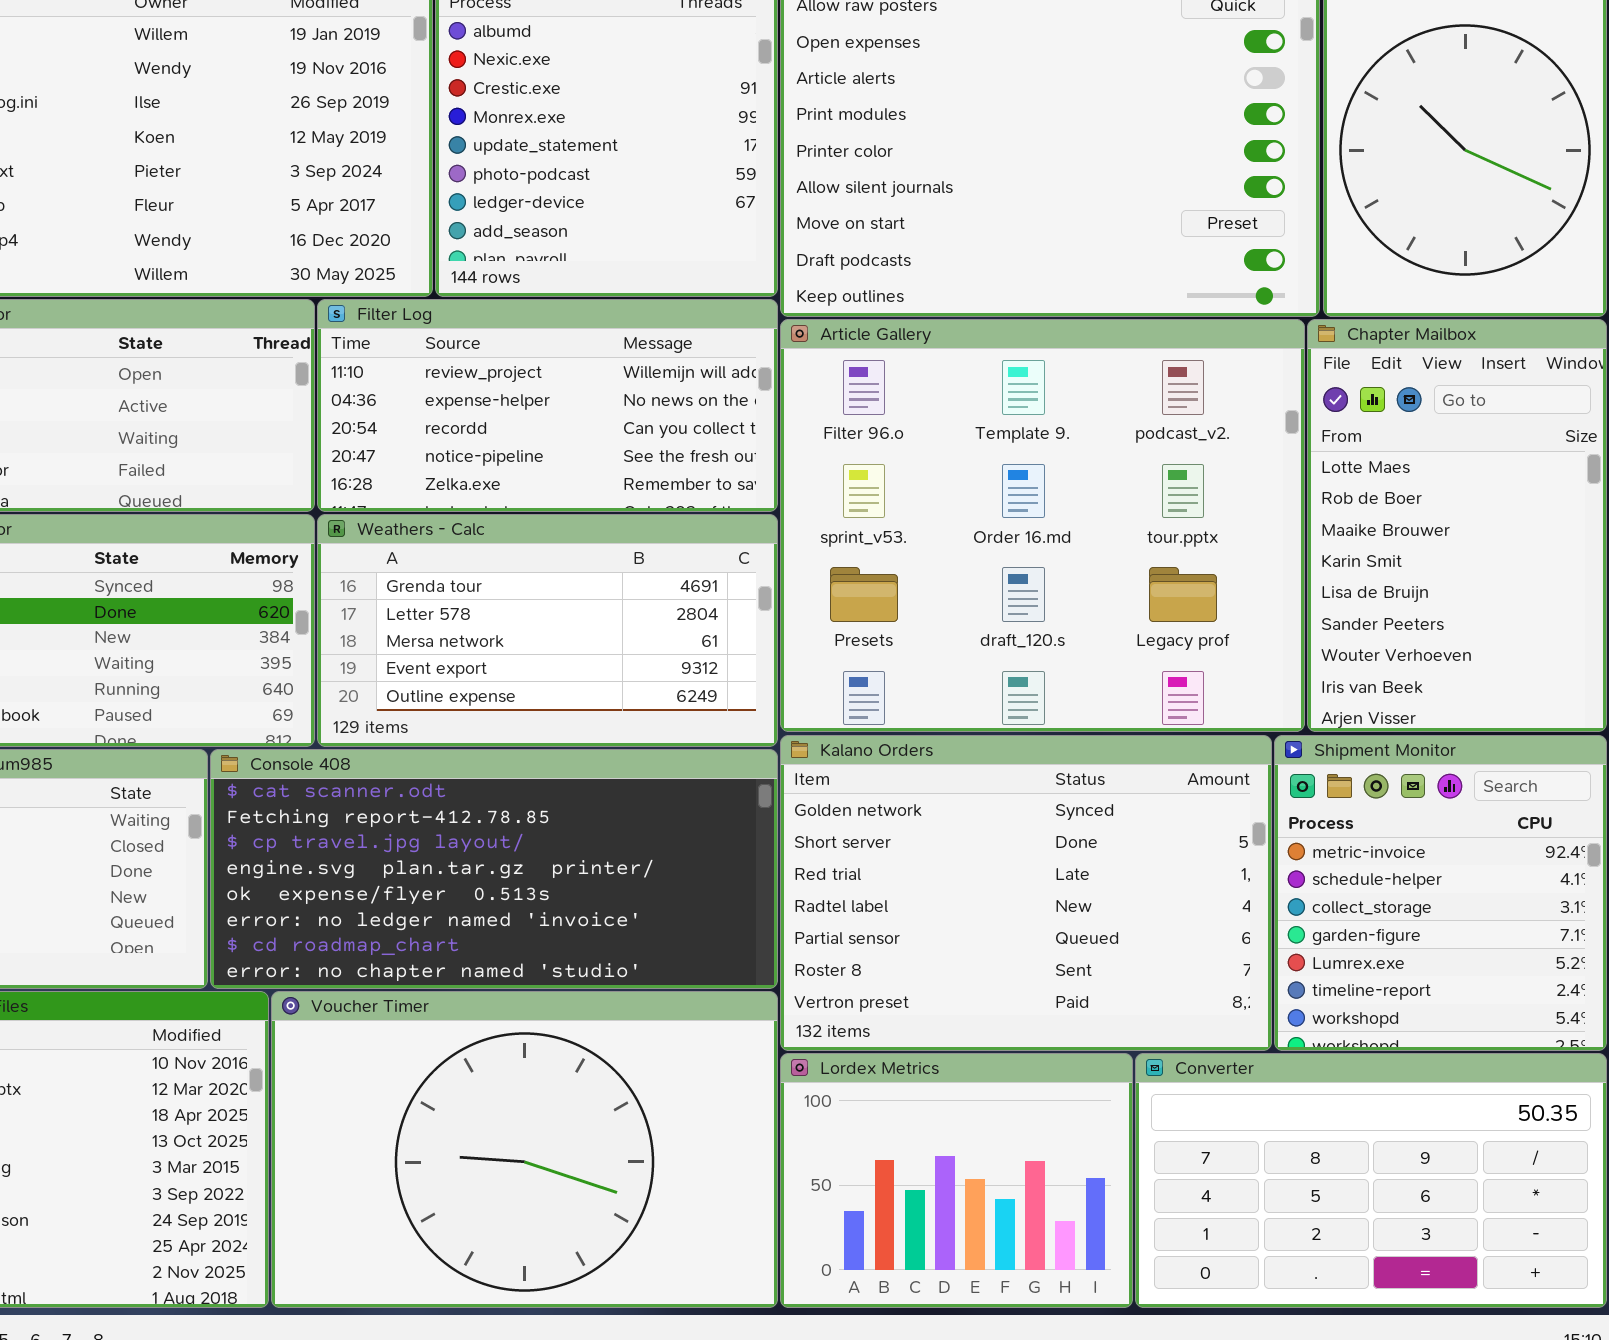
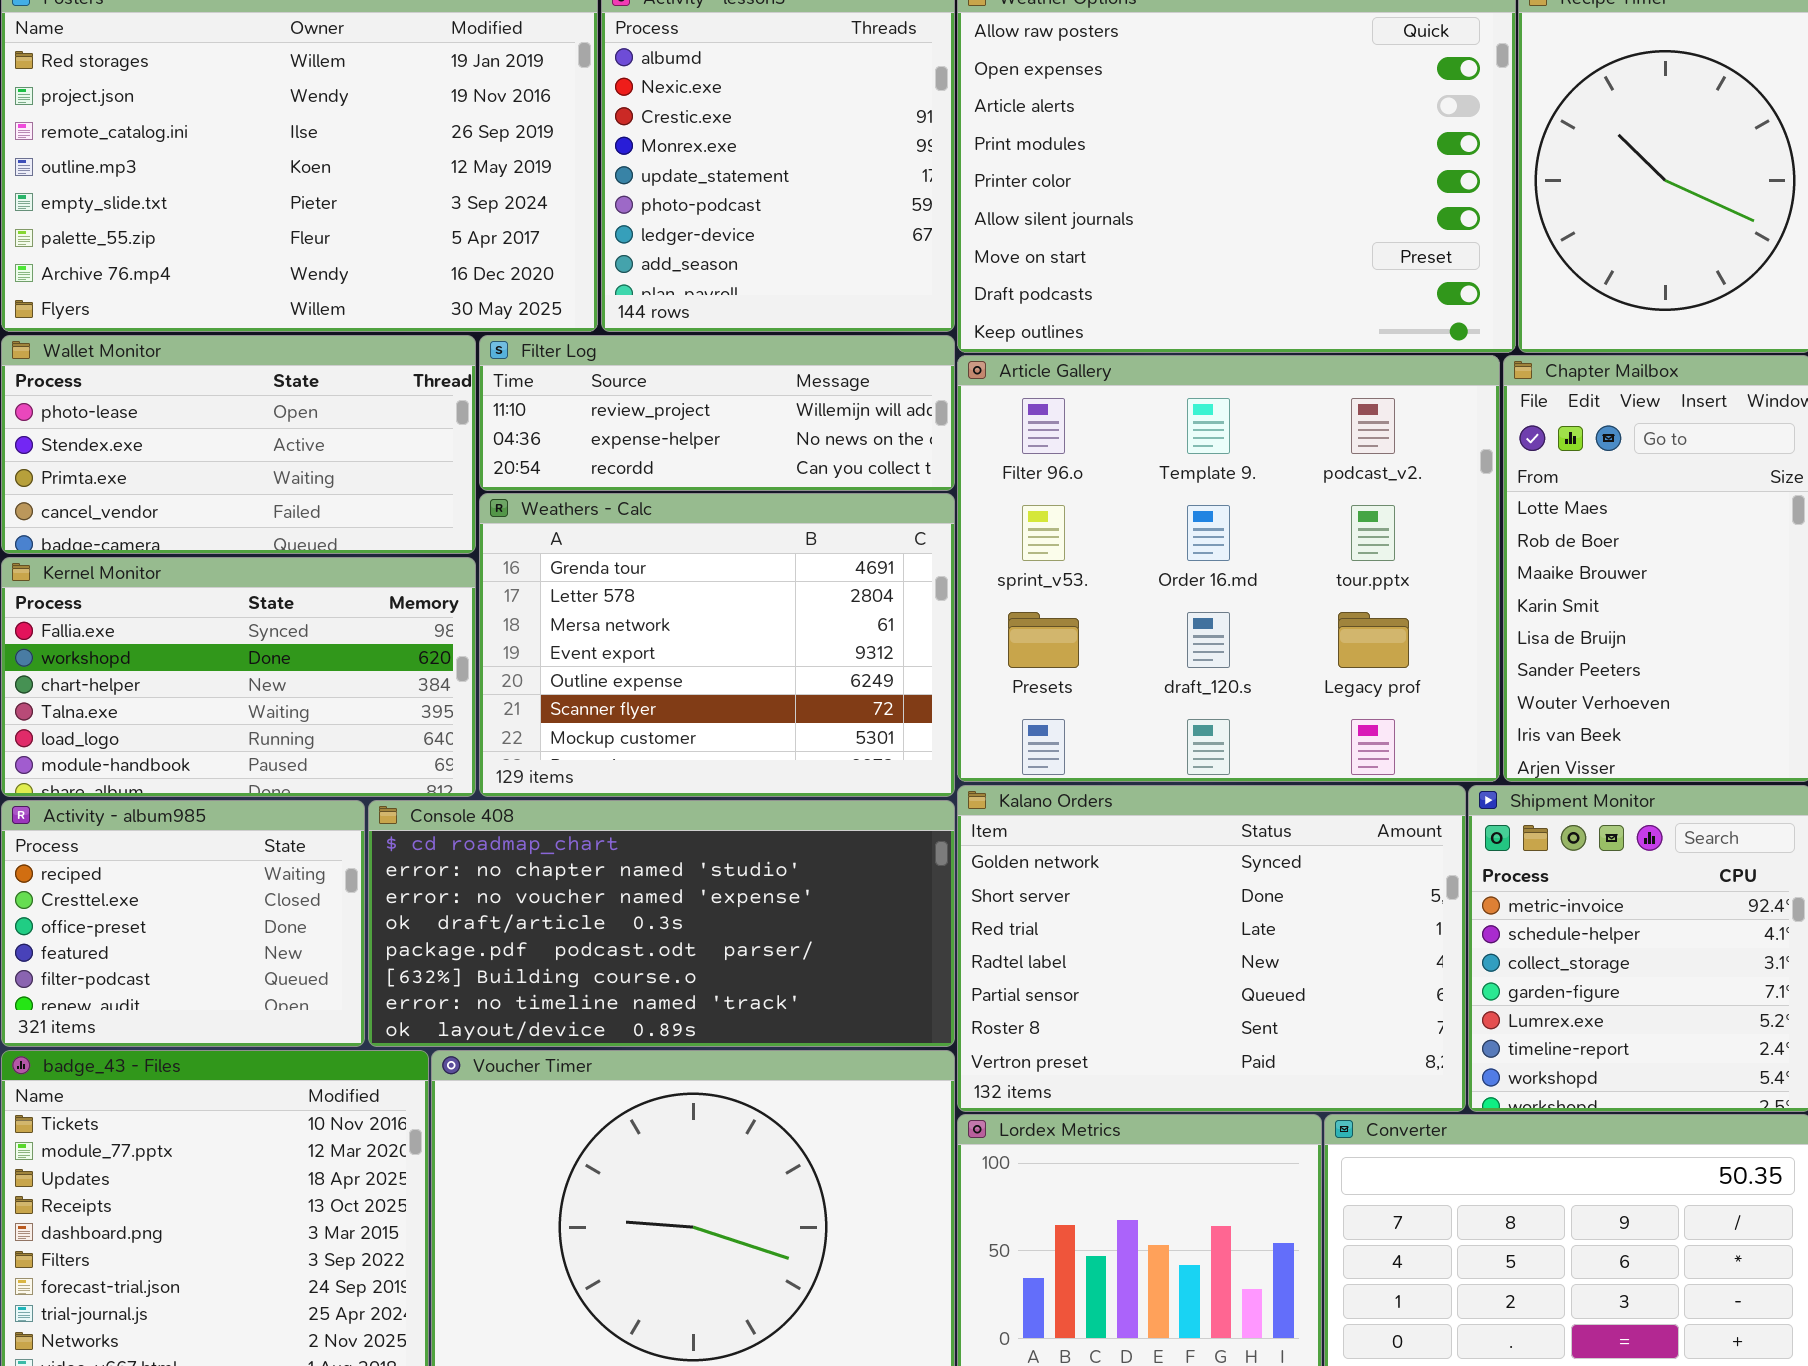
Filter Log: [317,299,778,512] -> [479,335,955,491], resized
Weathers - Calc: [317,514,778,747] -> [479,493,955,797], resized
Console 408: [210,749,778,989] -> [368,800,955,1047], scrolled down 6 rows

